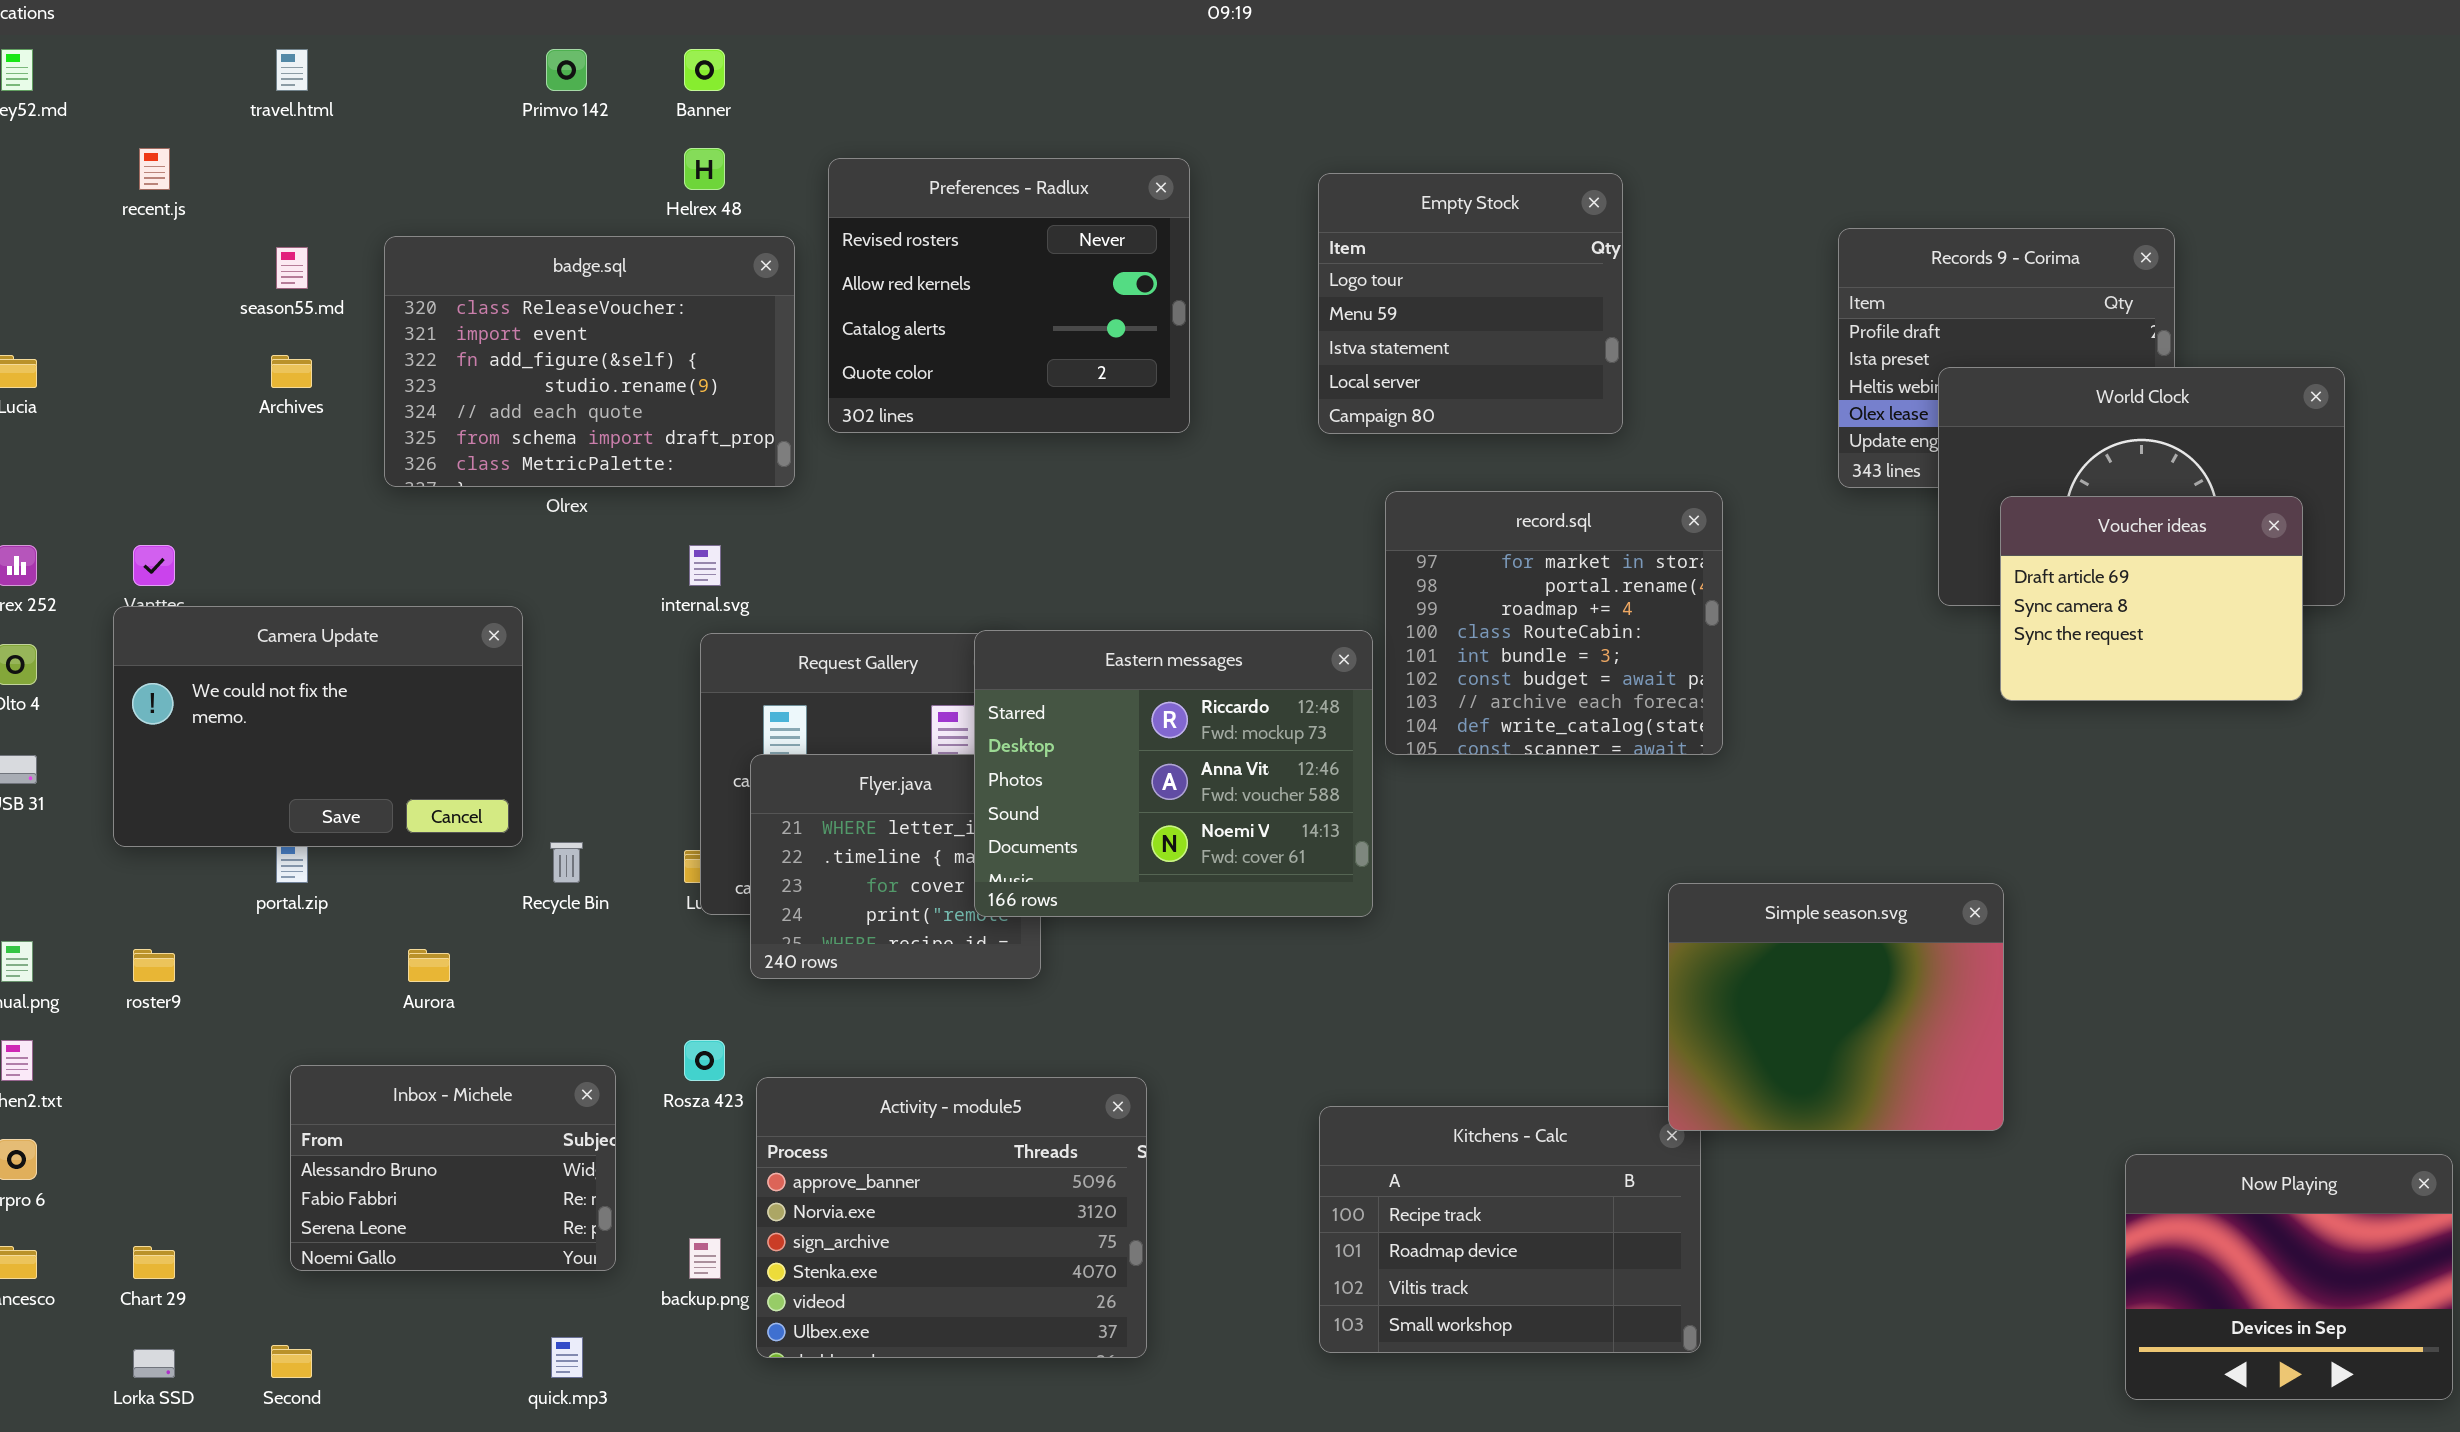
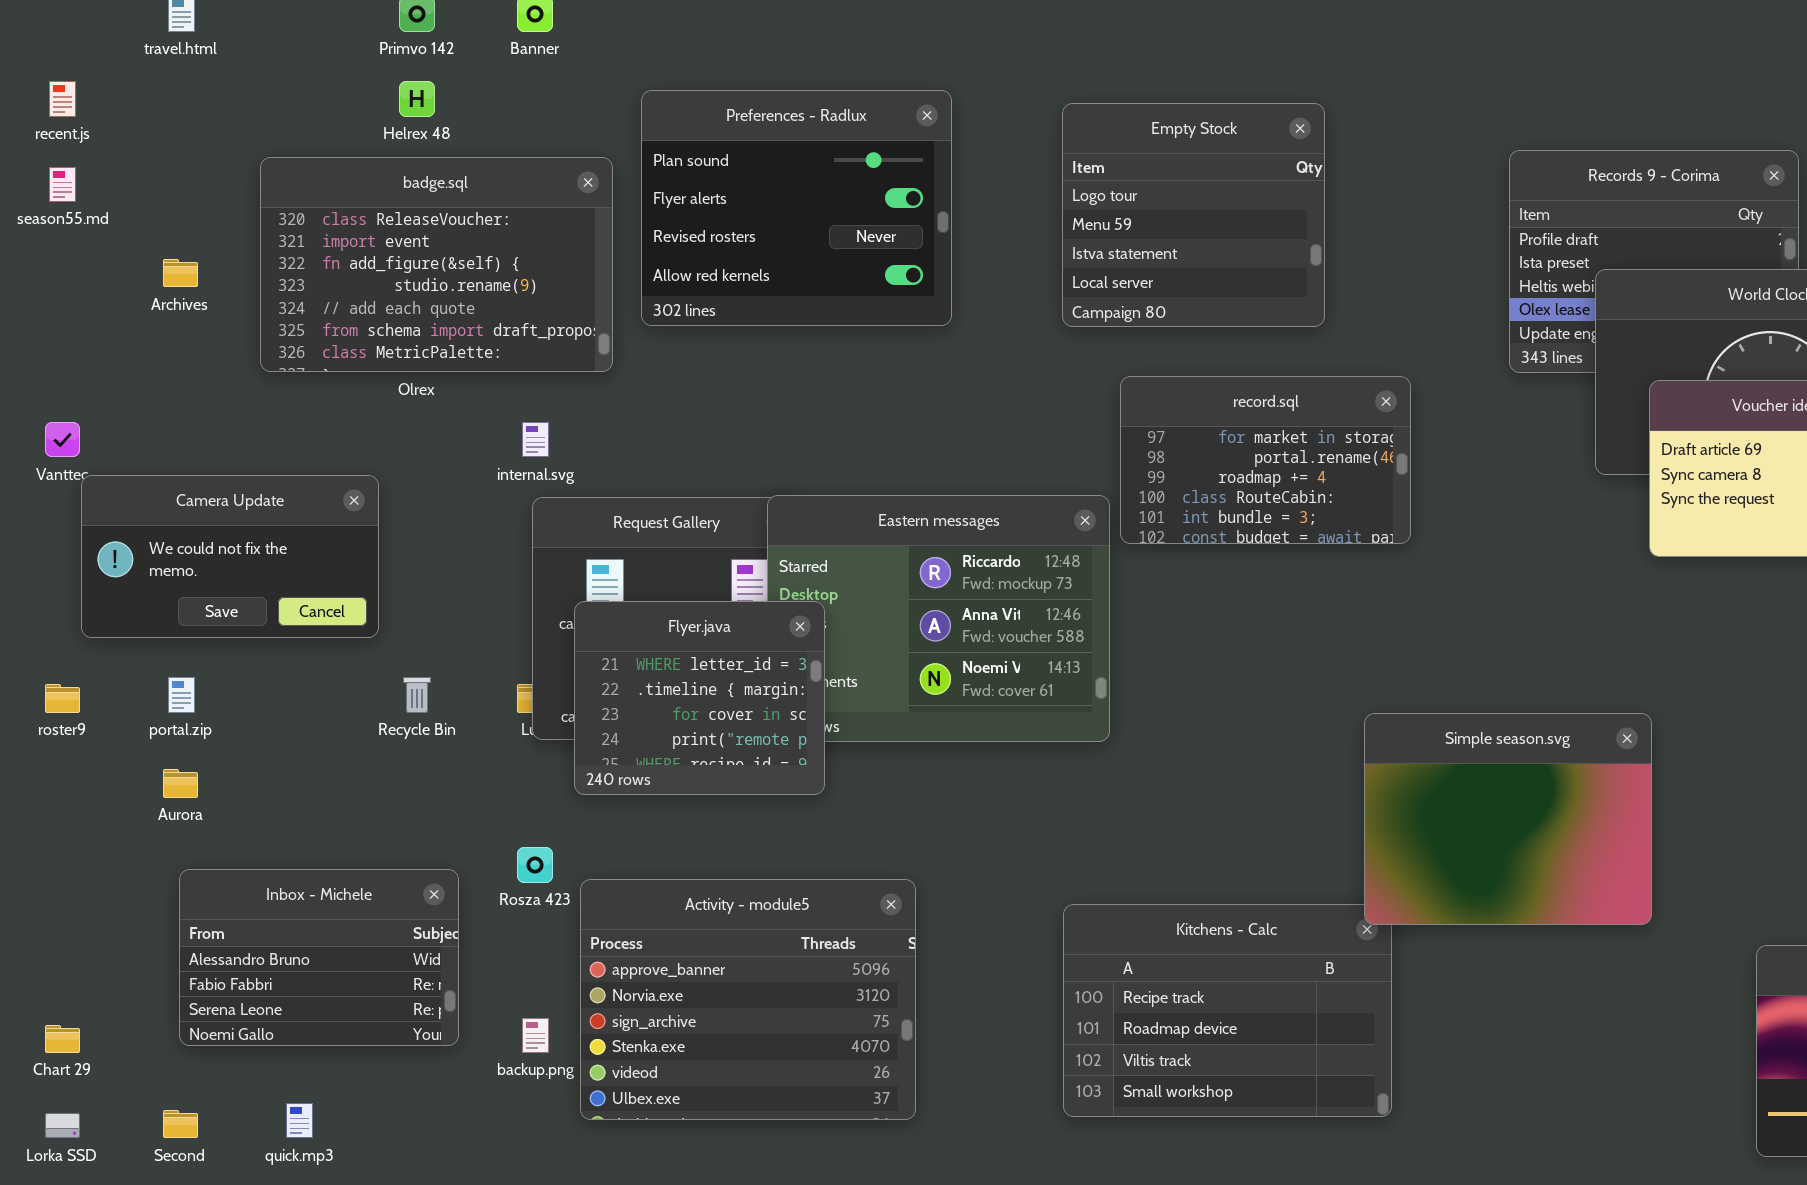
Helrex 48: [684,148,725,190] -> [399,81,435,117], moved
Preferences - Radlux: [828,158,1190,433] -> [641,90,952,326], scrolled up 2 rows
season55.md: [276,247,308,289] -> [49,167,76,202], moved
record.sql: [1385,491,1723,755] -> [1120,376,1411,544], resized
Camera Update: [113,606,523,847] -> [81,475,379,638], resized
Flyer.java: [750,754,1041,979] -> [574,601,825,795], raised
roster9: [133,949,175,982] -> [45,684,80,713], moved
Aurora: [408,949,450,982] -> [163,769,198,798], moved
quick.mp3: [551,1337,583,1378] -> [286,1103,313,1138], moved

